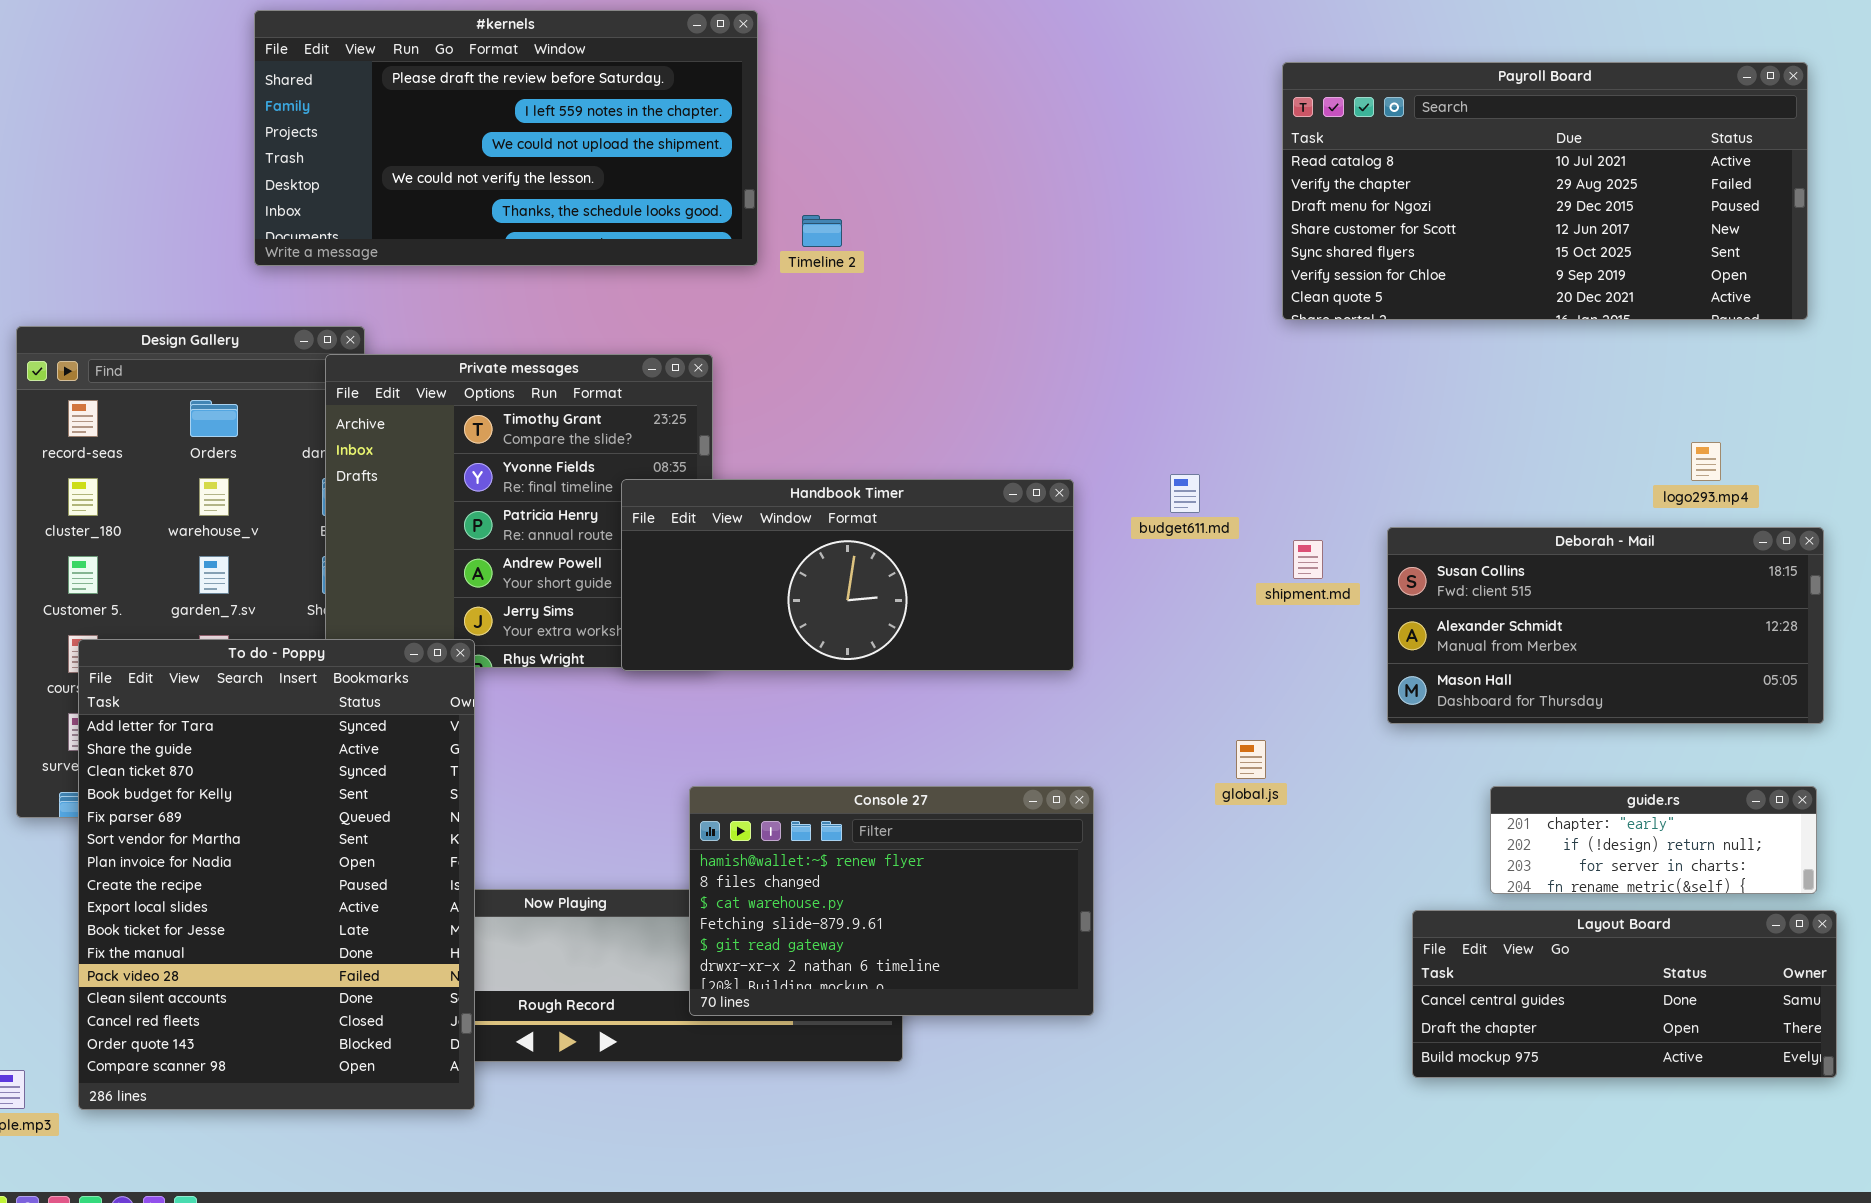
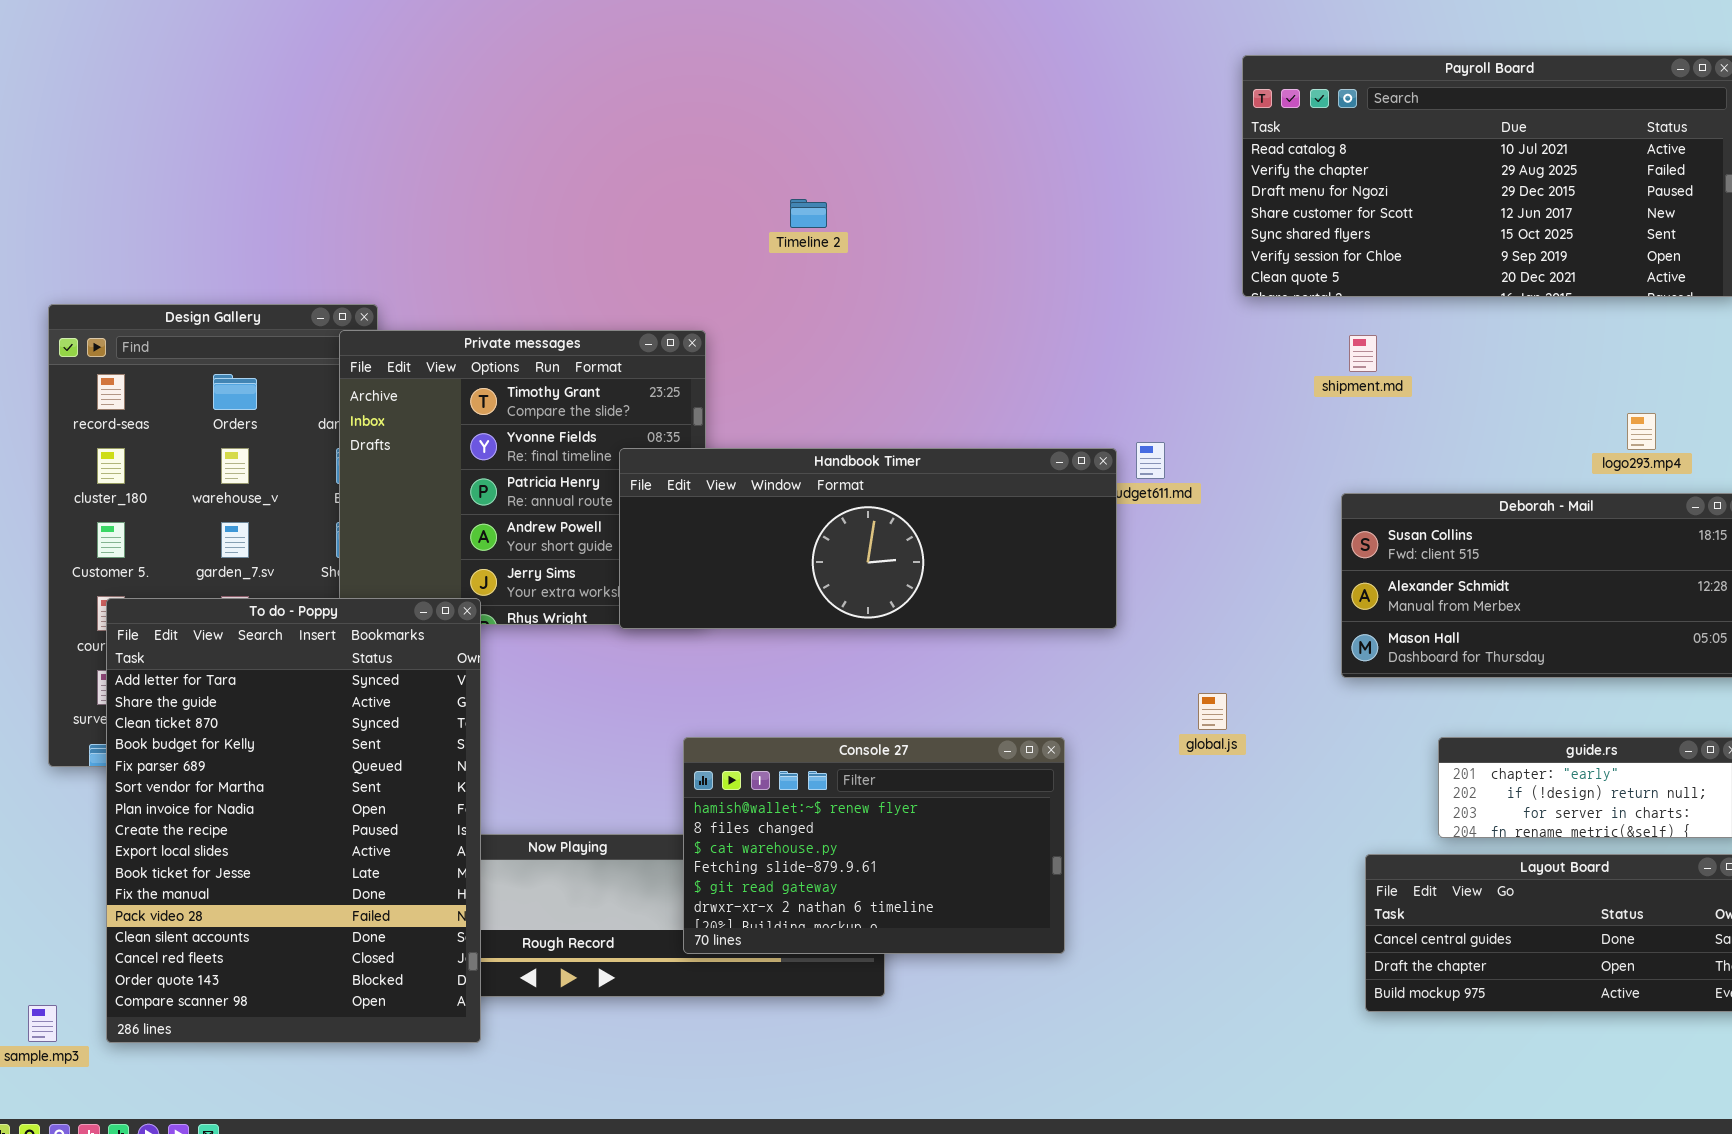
#kernels: [254,10,758,266] -> none, closed
Handbook Timer: [621,479,1074,671] -> [619,448,1117,629], resized
shipment.md: [1293,540,1323,579] -> [1349,335,1377,372], moved

